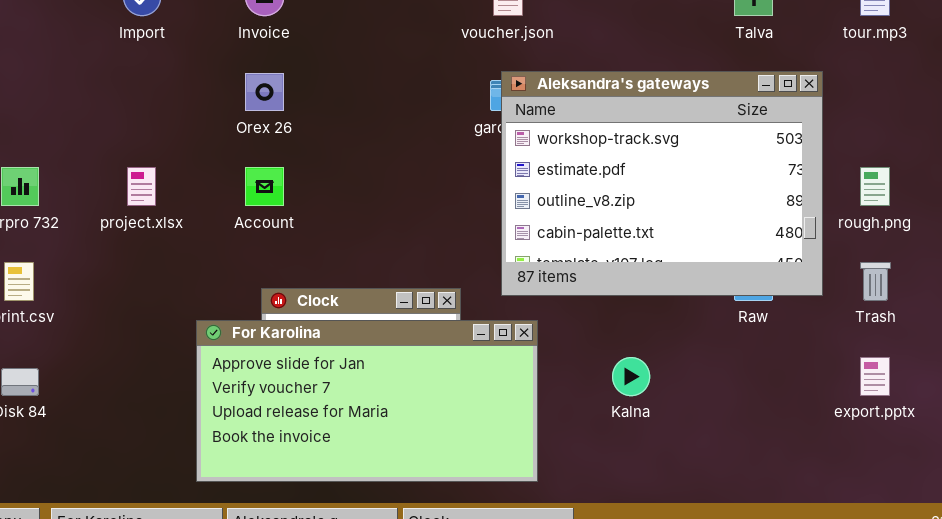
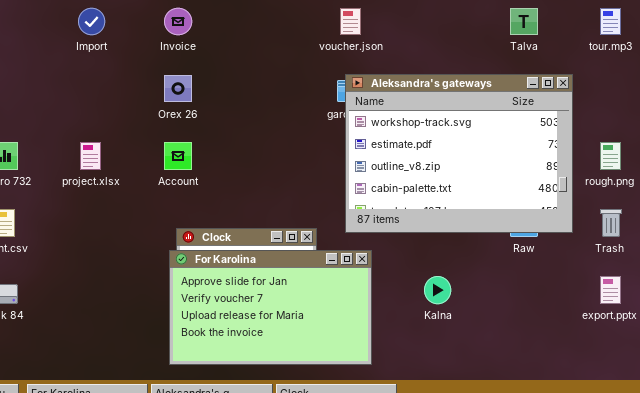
For Karolina: [196,320,538,482] -> [169,250,372,365], resized

